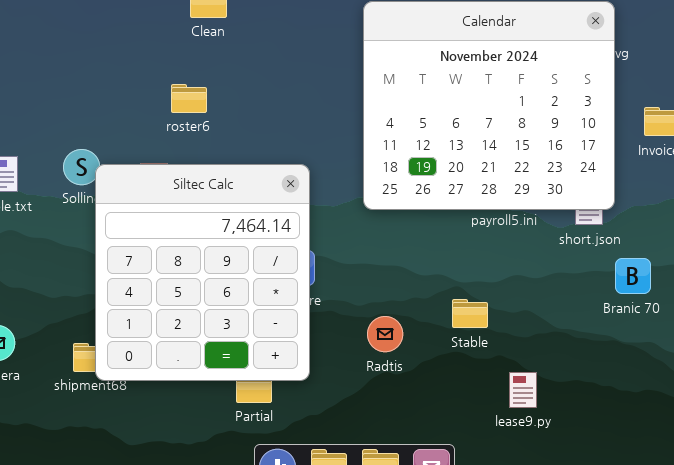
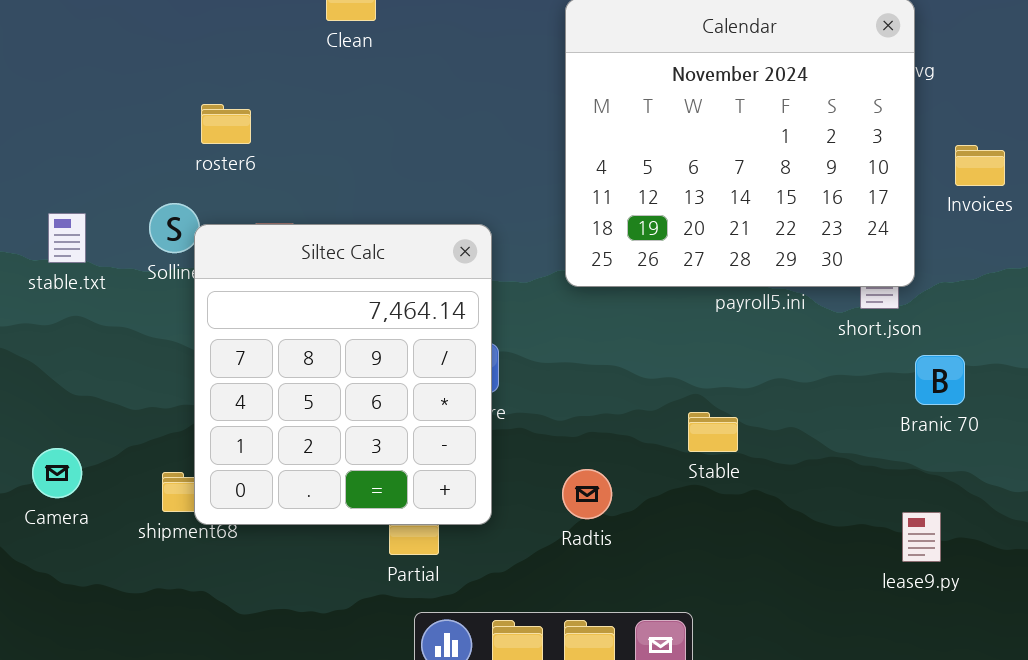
roster6: [171,84,207,113] -> [201,104,251,144], moved
Radtis: [367,316,403,352] -> [562,469,612,519], moved
lease9.py: [509,372,537,408] -> [902,512,941,562], moved

